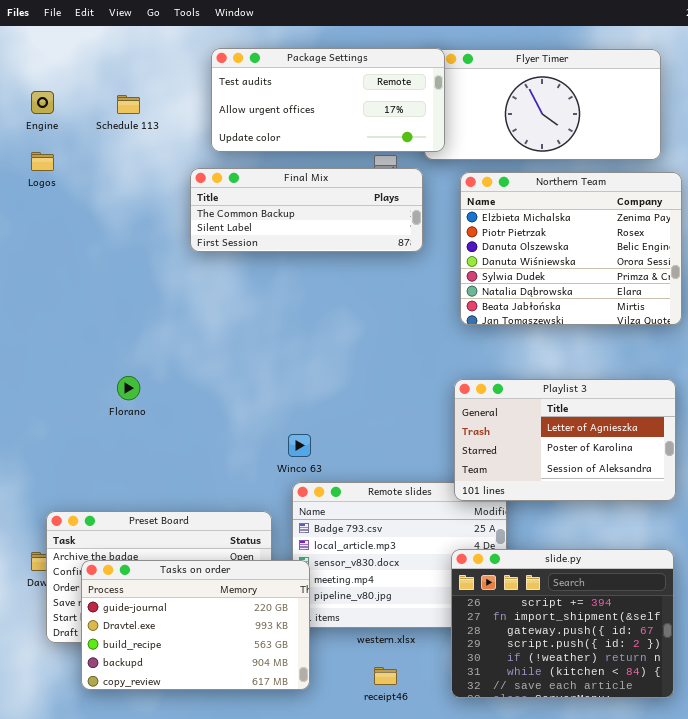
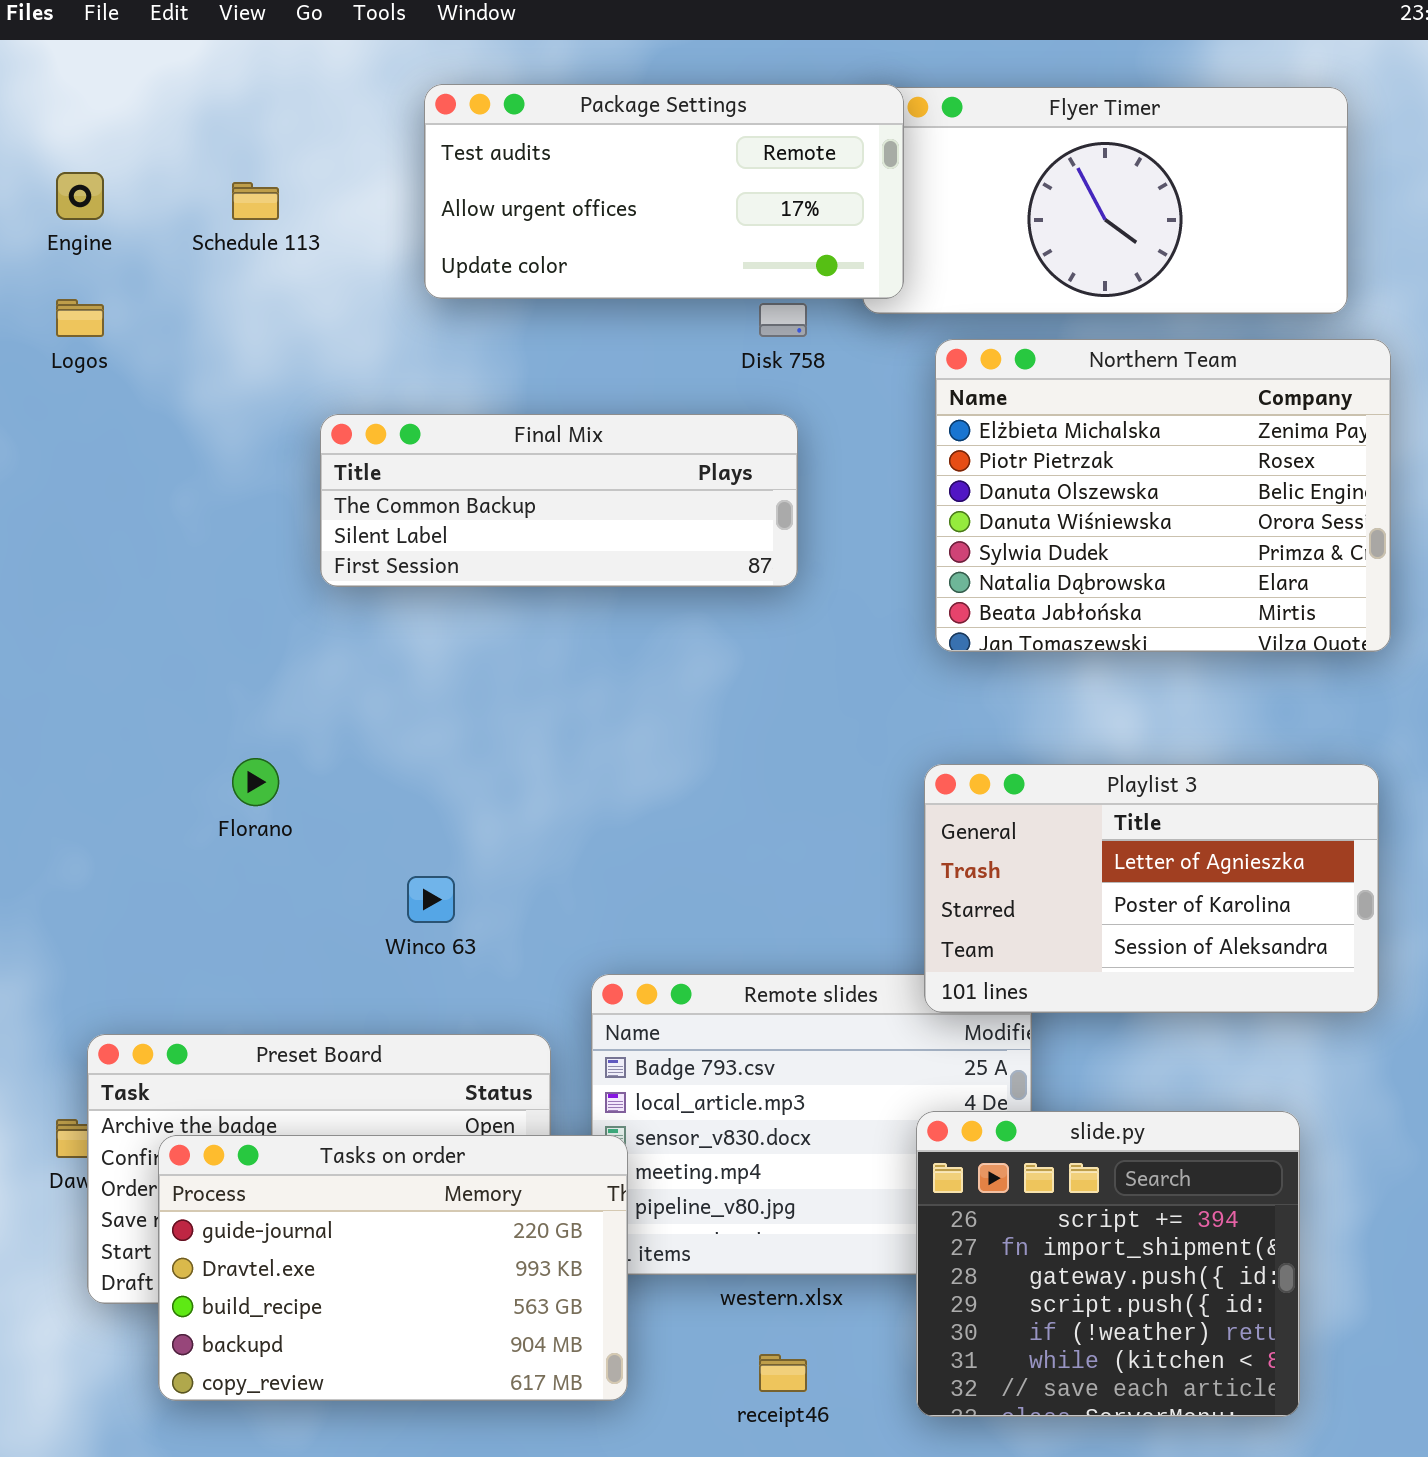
Final Mix: [190,168,423,252] -> [320,414,798,587], moved
Winco 63: [288,434,311,457] -> [407,876,455,923], moved
slide.py: [451,549,674,698] -> [916,1111,1300,1417], resized

